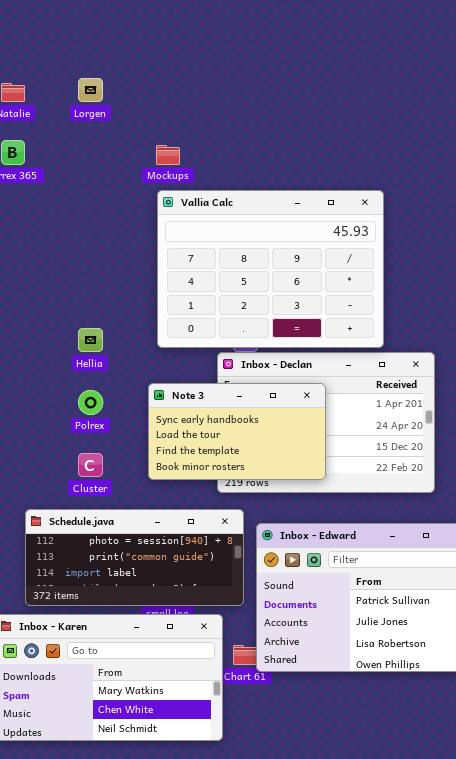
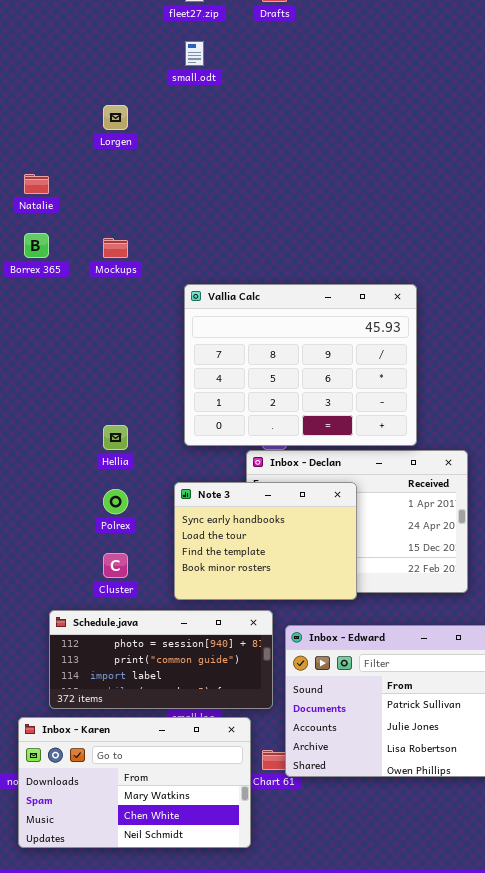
Lorgen: [78,78,103,102] -> [103,105,128,130], moved
Mockups: [156,145,180,165] -> [103,238,128,258], moved
Note 3: [148,383,326,480] -> [174,482,357,600], resized

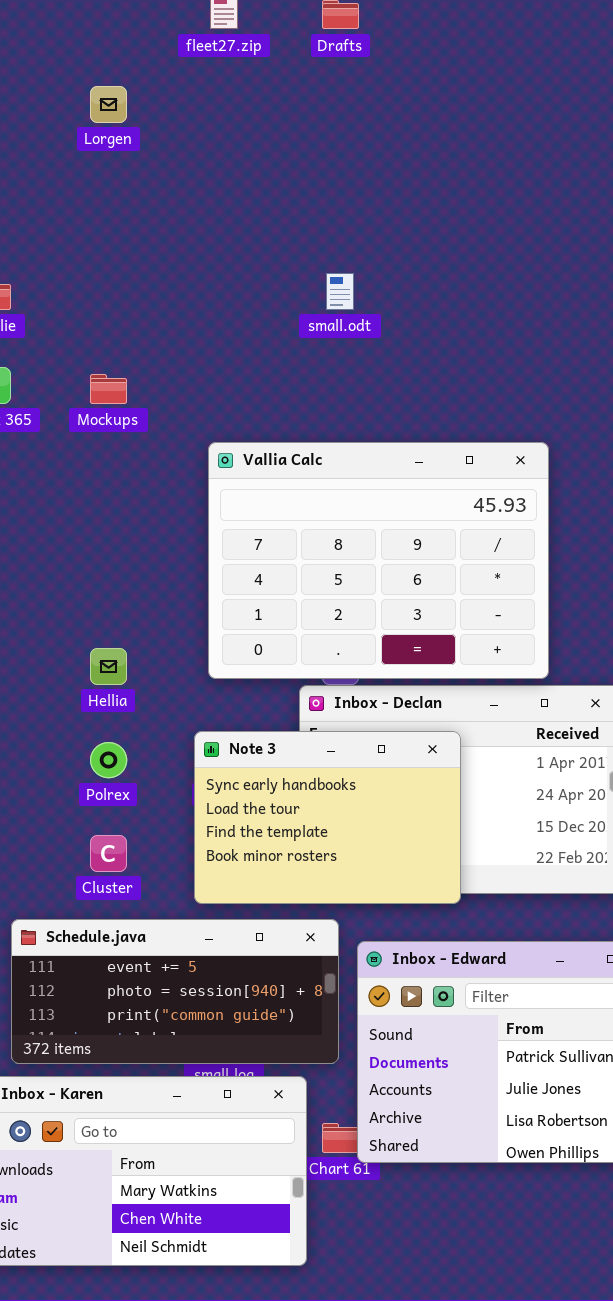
small.odt: [185,41,204,66] -> [326,273,354,310], moved
Lorgen: [103,105,128,130] -> [90,86,127,123], moved
Schedule.java: [49,610,273,709] -> [11,919,339,1064], scrolled up 1 row

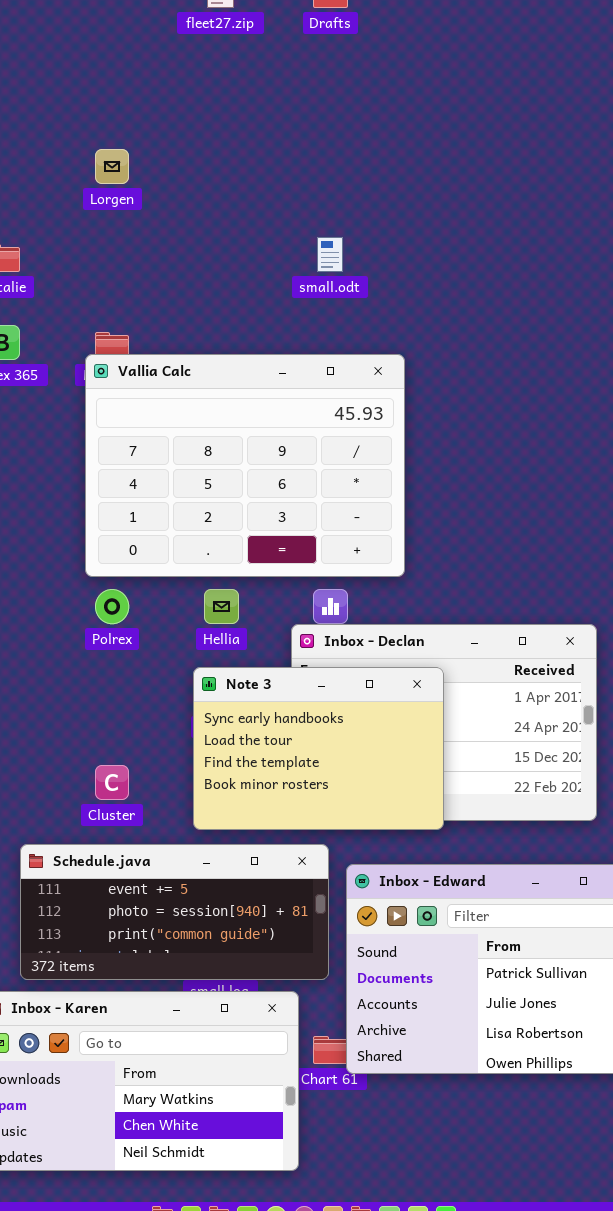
Lorgen: [90,86,127,123] -> [95,149,129,184], moved
Vallia Calc: [208,442,549,679] -> [85,354,405,577], moved
Hellia: [90,648,127,685] -> [204,589,239,624], moved
Polrex: [90,742,127,778] -> [95,589,129,624], moved

